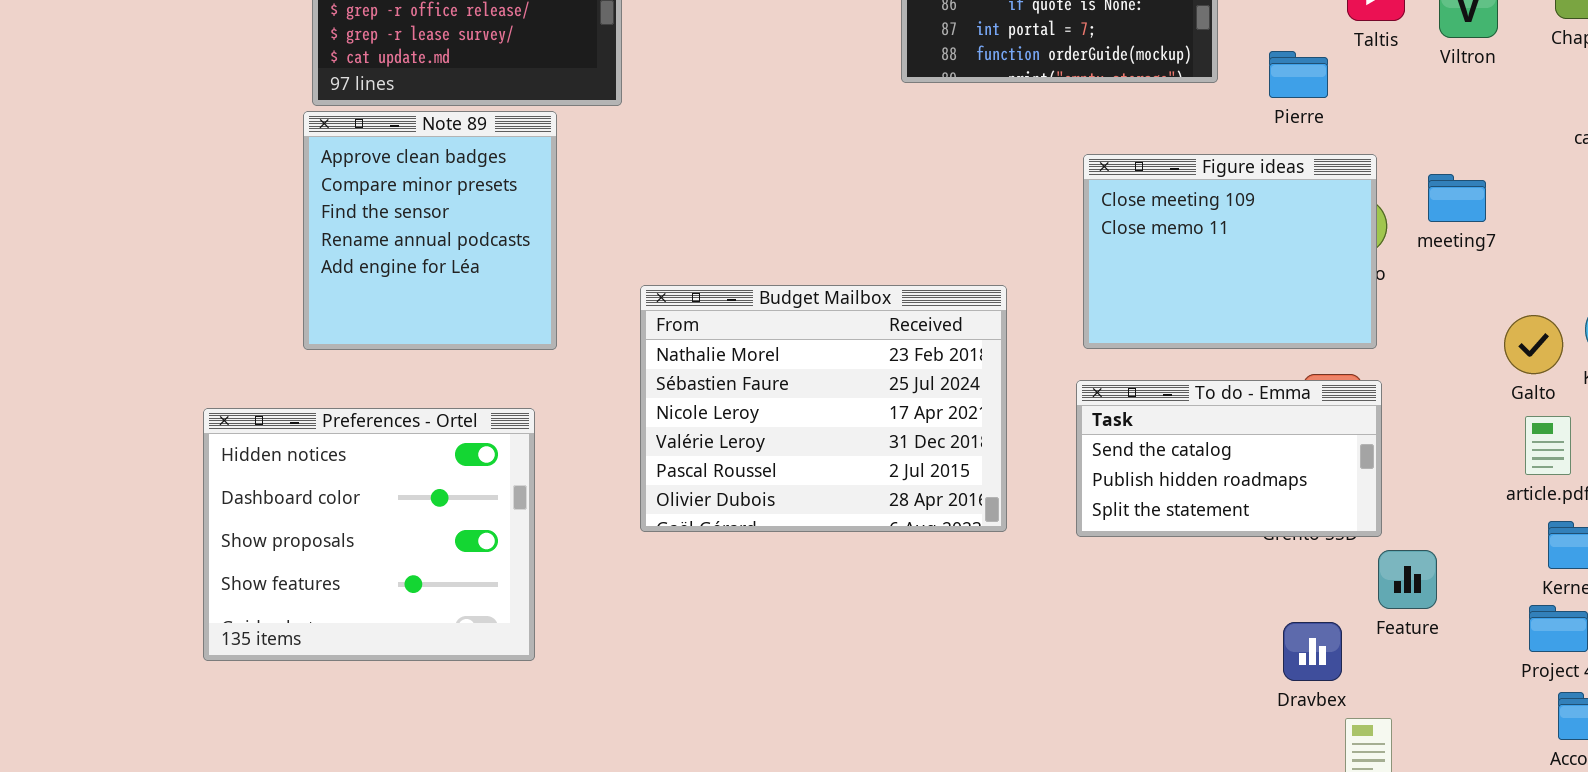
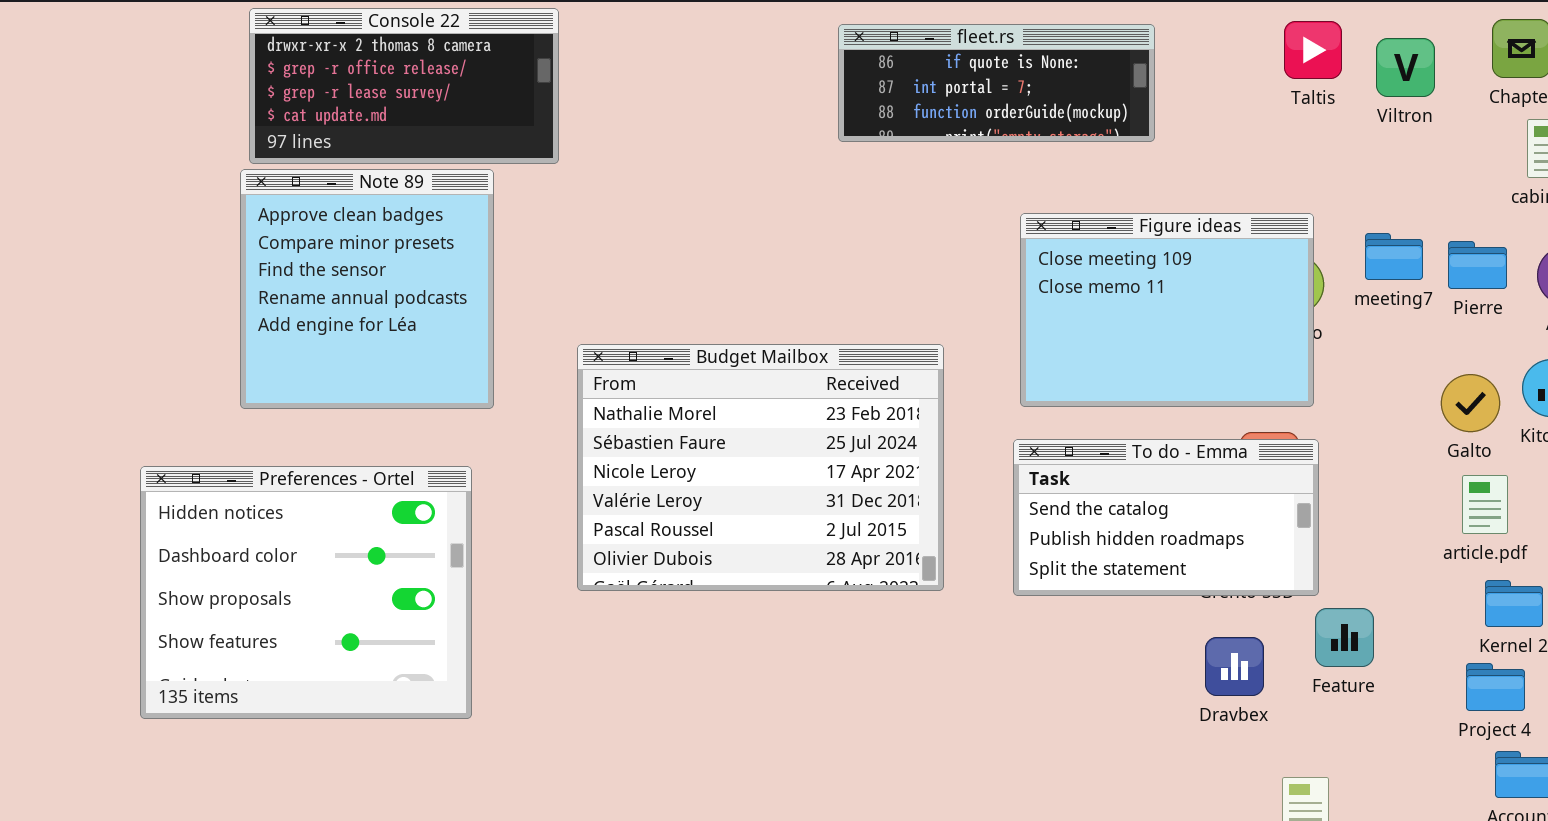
Pierre: [1269,51,1328,98] -> [1448,241,1507,289], moved
Dravbex: [1283,622,1342,681] -> [1205,637,1264,696], moved

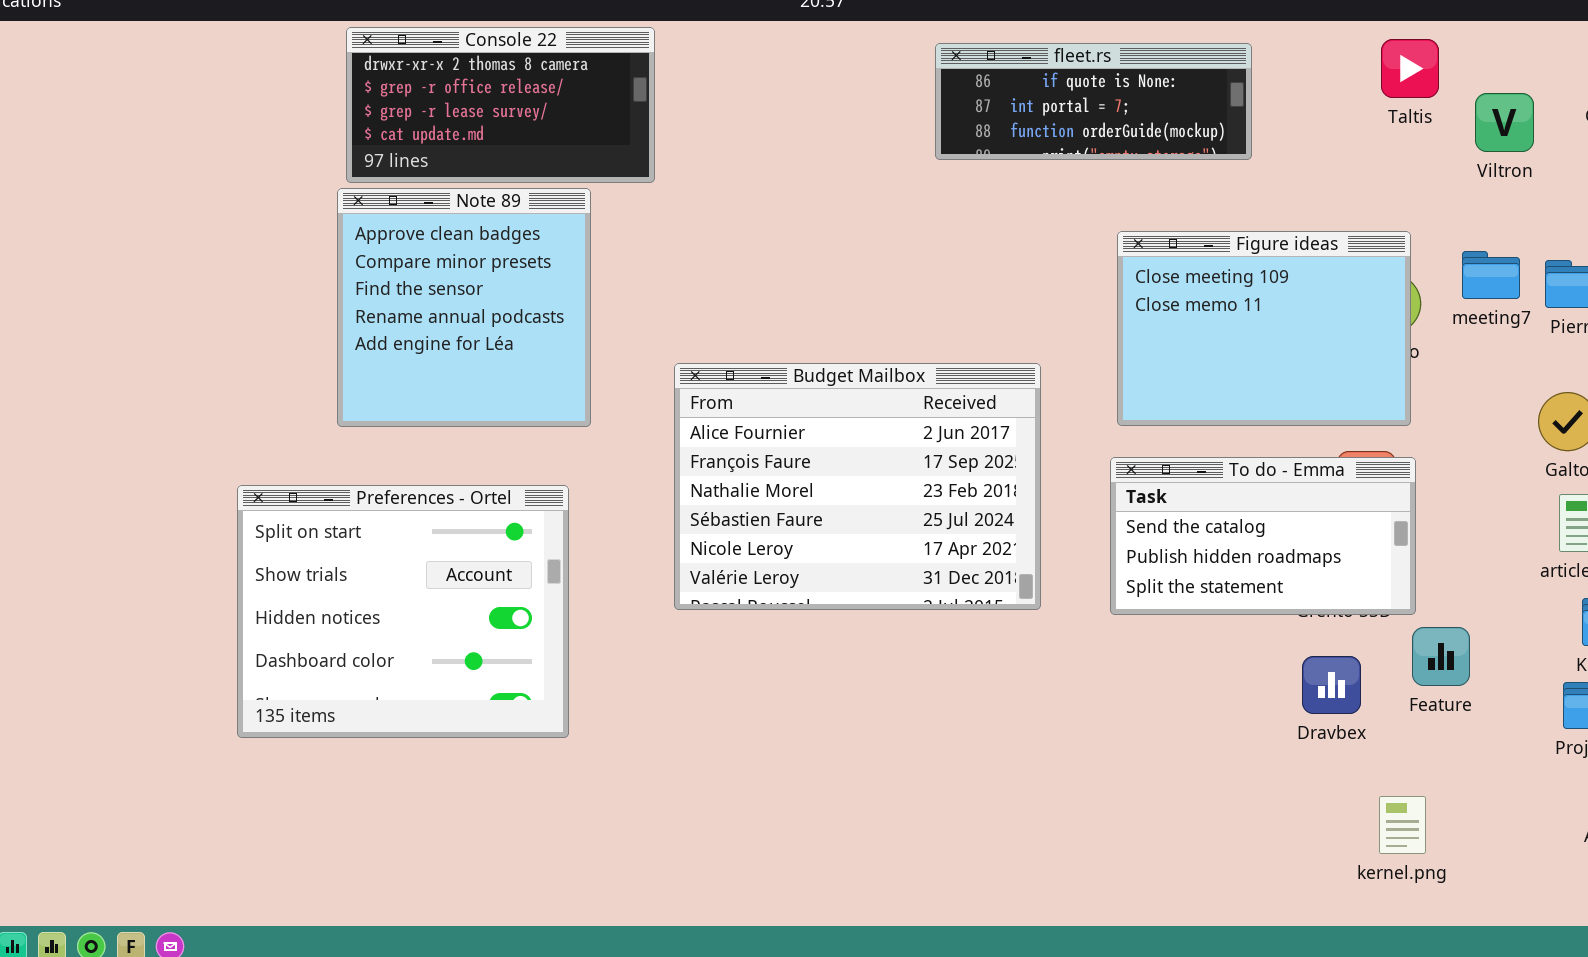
Viltron: [1376,38,1435,97] -> [1475,93,1534,152], moved
Budget Mailbox: [577,344,944,591] -> [674,363,1041,610], scrolled up 2 rows
Preferences - Ortel: [140,466,472,719] -> [237,485,569,738], scrolled up 2 rows

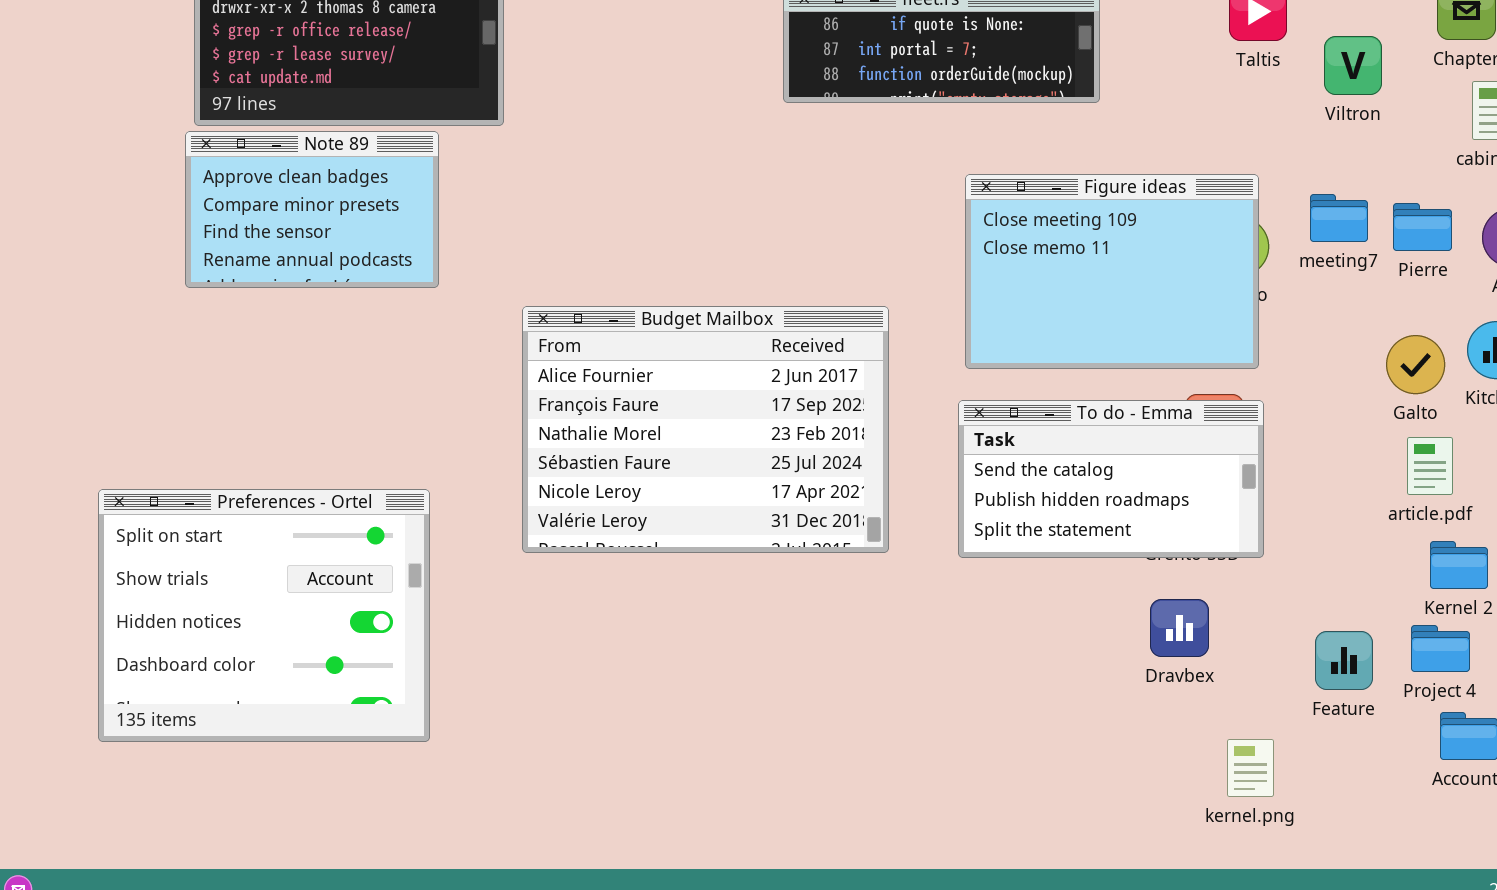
Note 89: [337,188,591,427] -> [185,131,439,288], resized
Preferences - Ortel: [237,485,569,738] -> [98,489,430,742], moved
Feature: [1412,627,1470,686] -> [1315,631,1373,690], moved

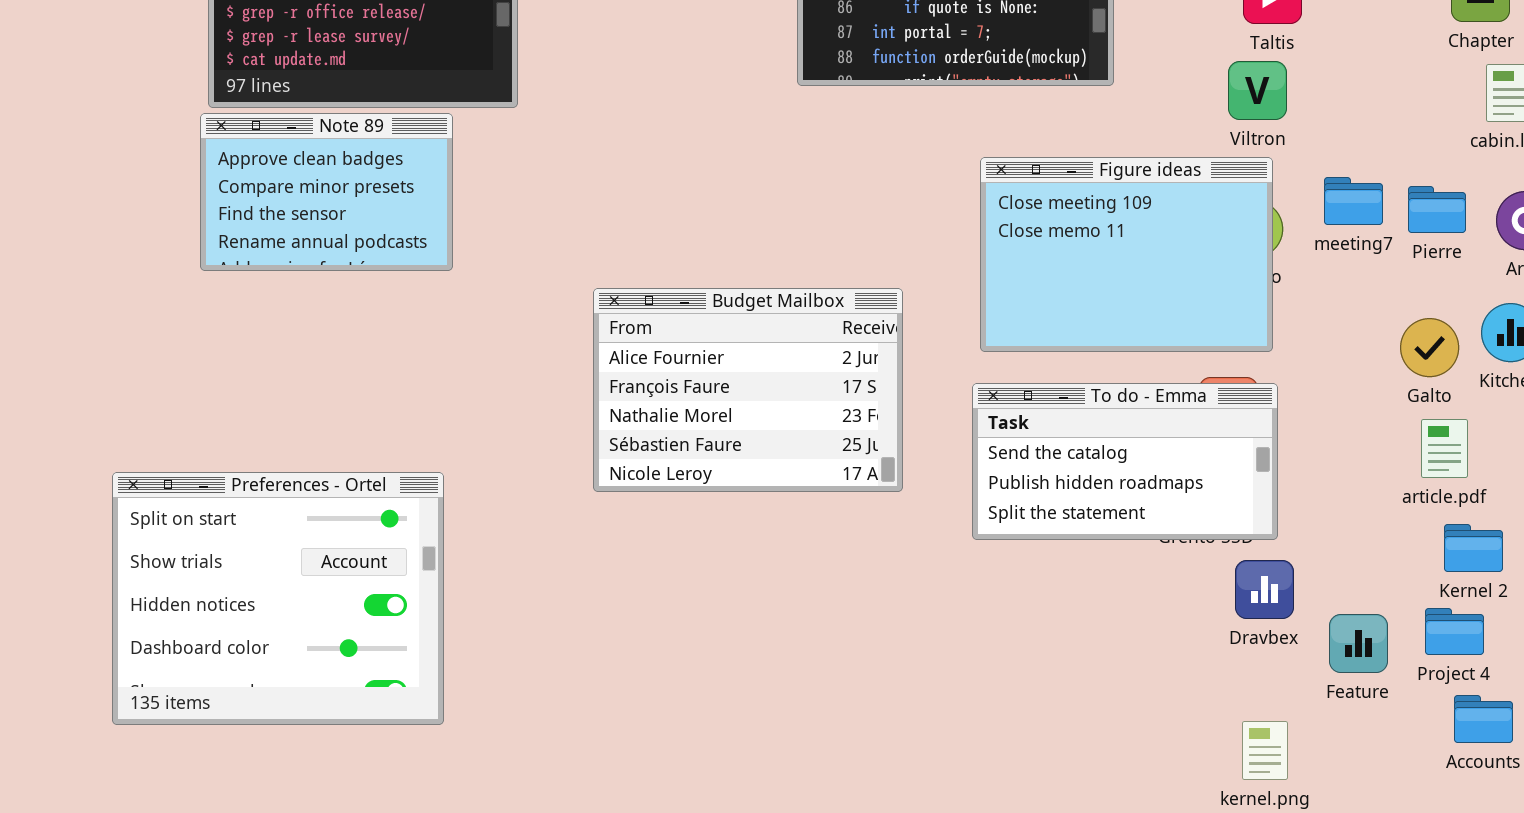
Viltron: [1324,36,1382,95] -> [1228,61,1287,120], moved
Budget Mailbox: [522,306,889,553] -> [593,288,903,492], resized
Dravbex: [1150,599,1209,657] -> [1235,560,1294,619], moved

